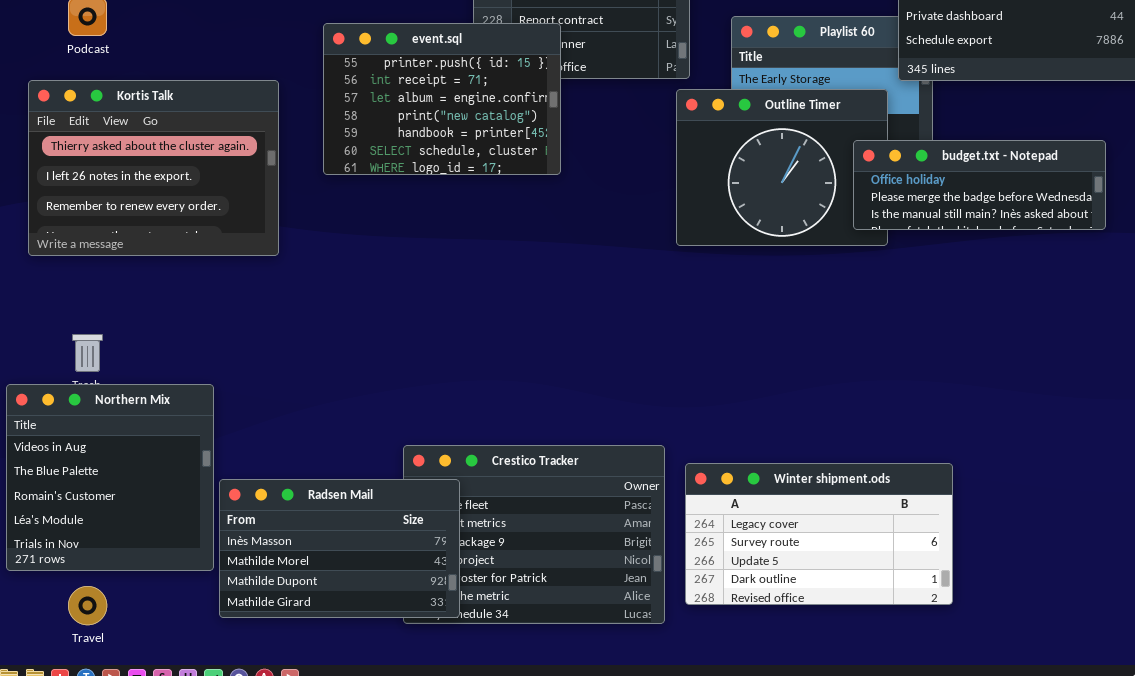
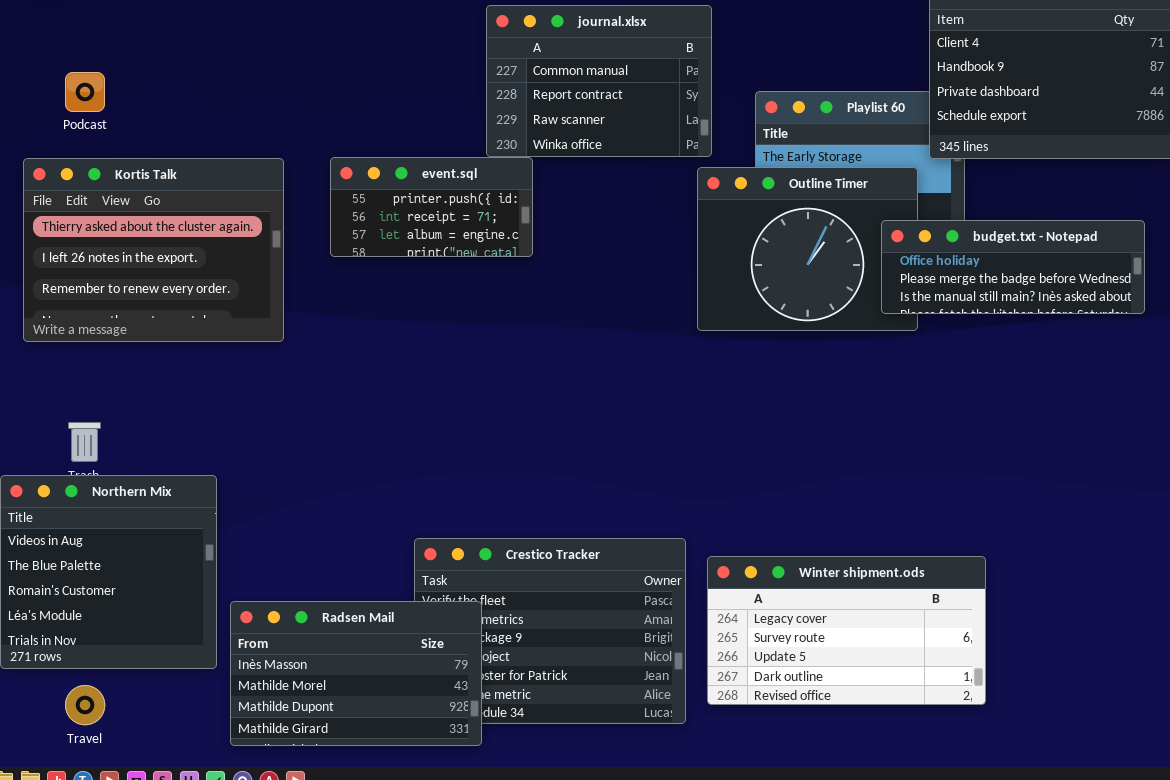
event.sql: [323,23,561,175] -> [330,157,533,257], resized
Radsen Mail: [219,479,460,618] -> [230,601,482,746], moved

